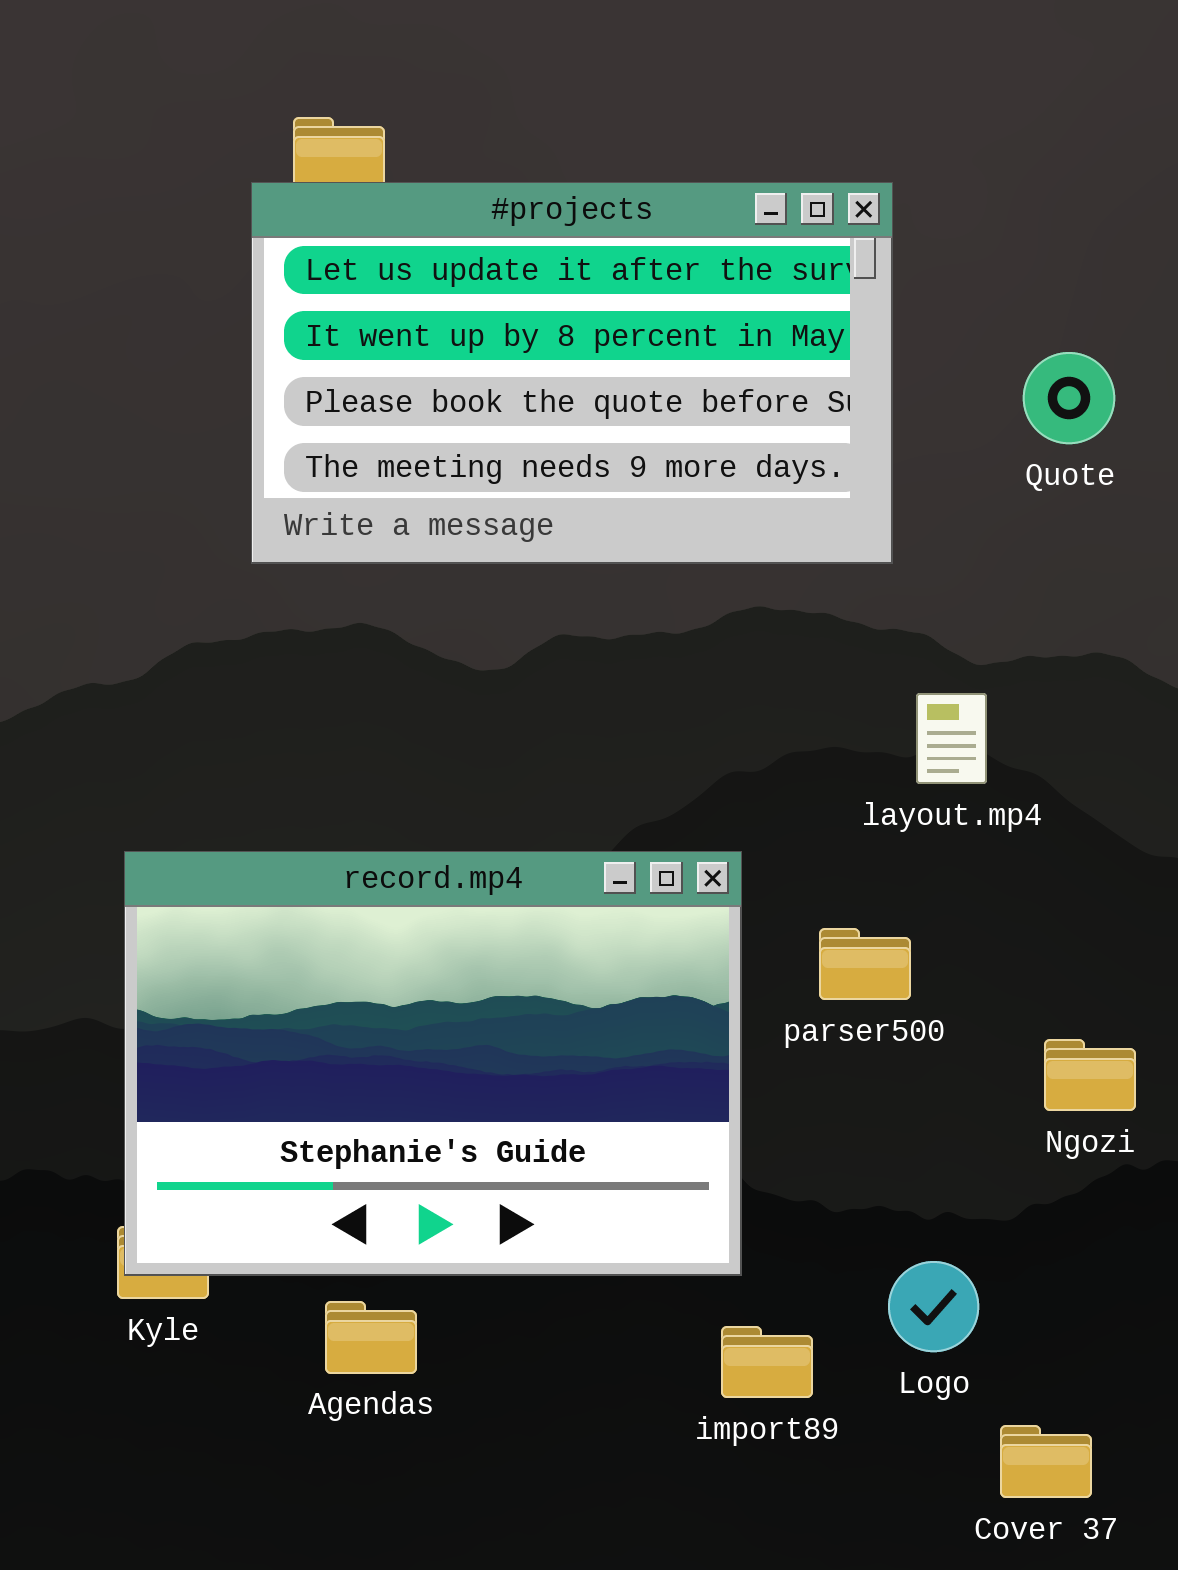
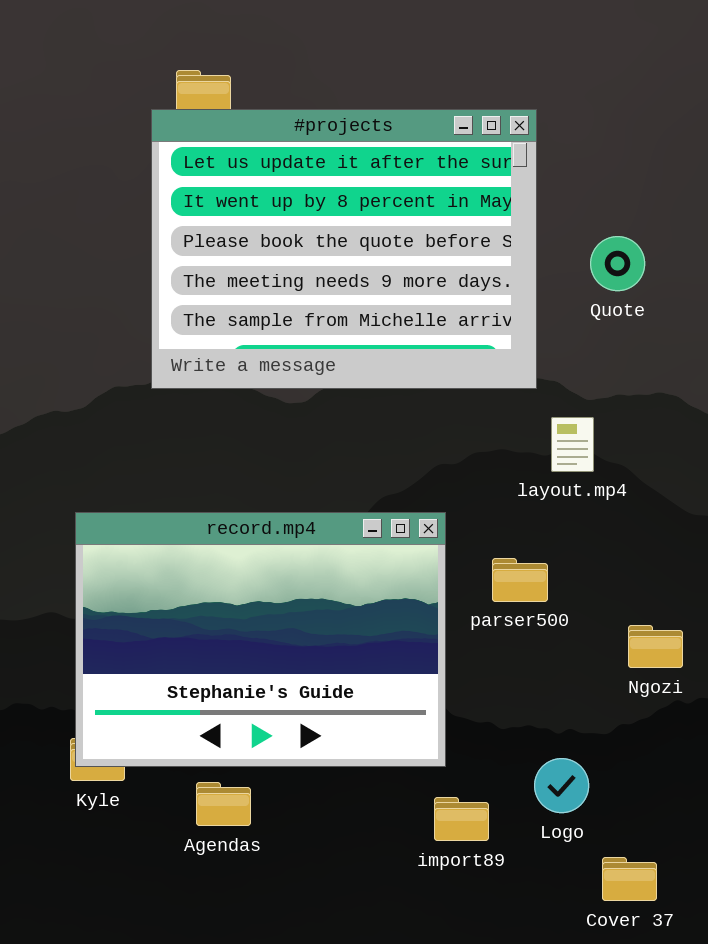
#projects: [251,182,893,564] -> [151,109,537,389], resized
Quote: [1023,352,1115,444] -> [590,236,645,291], moved

